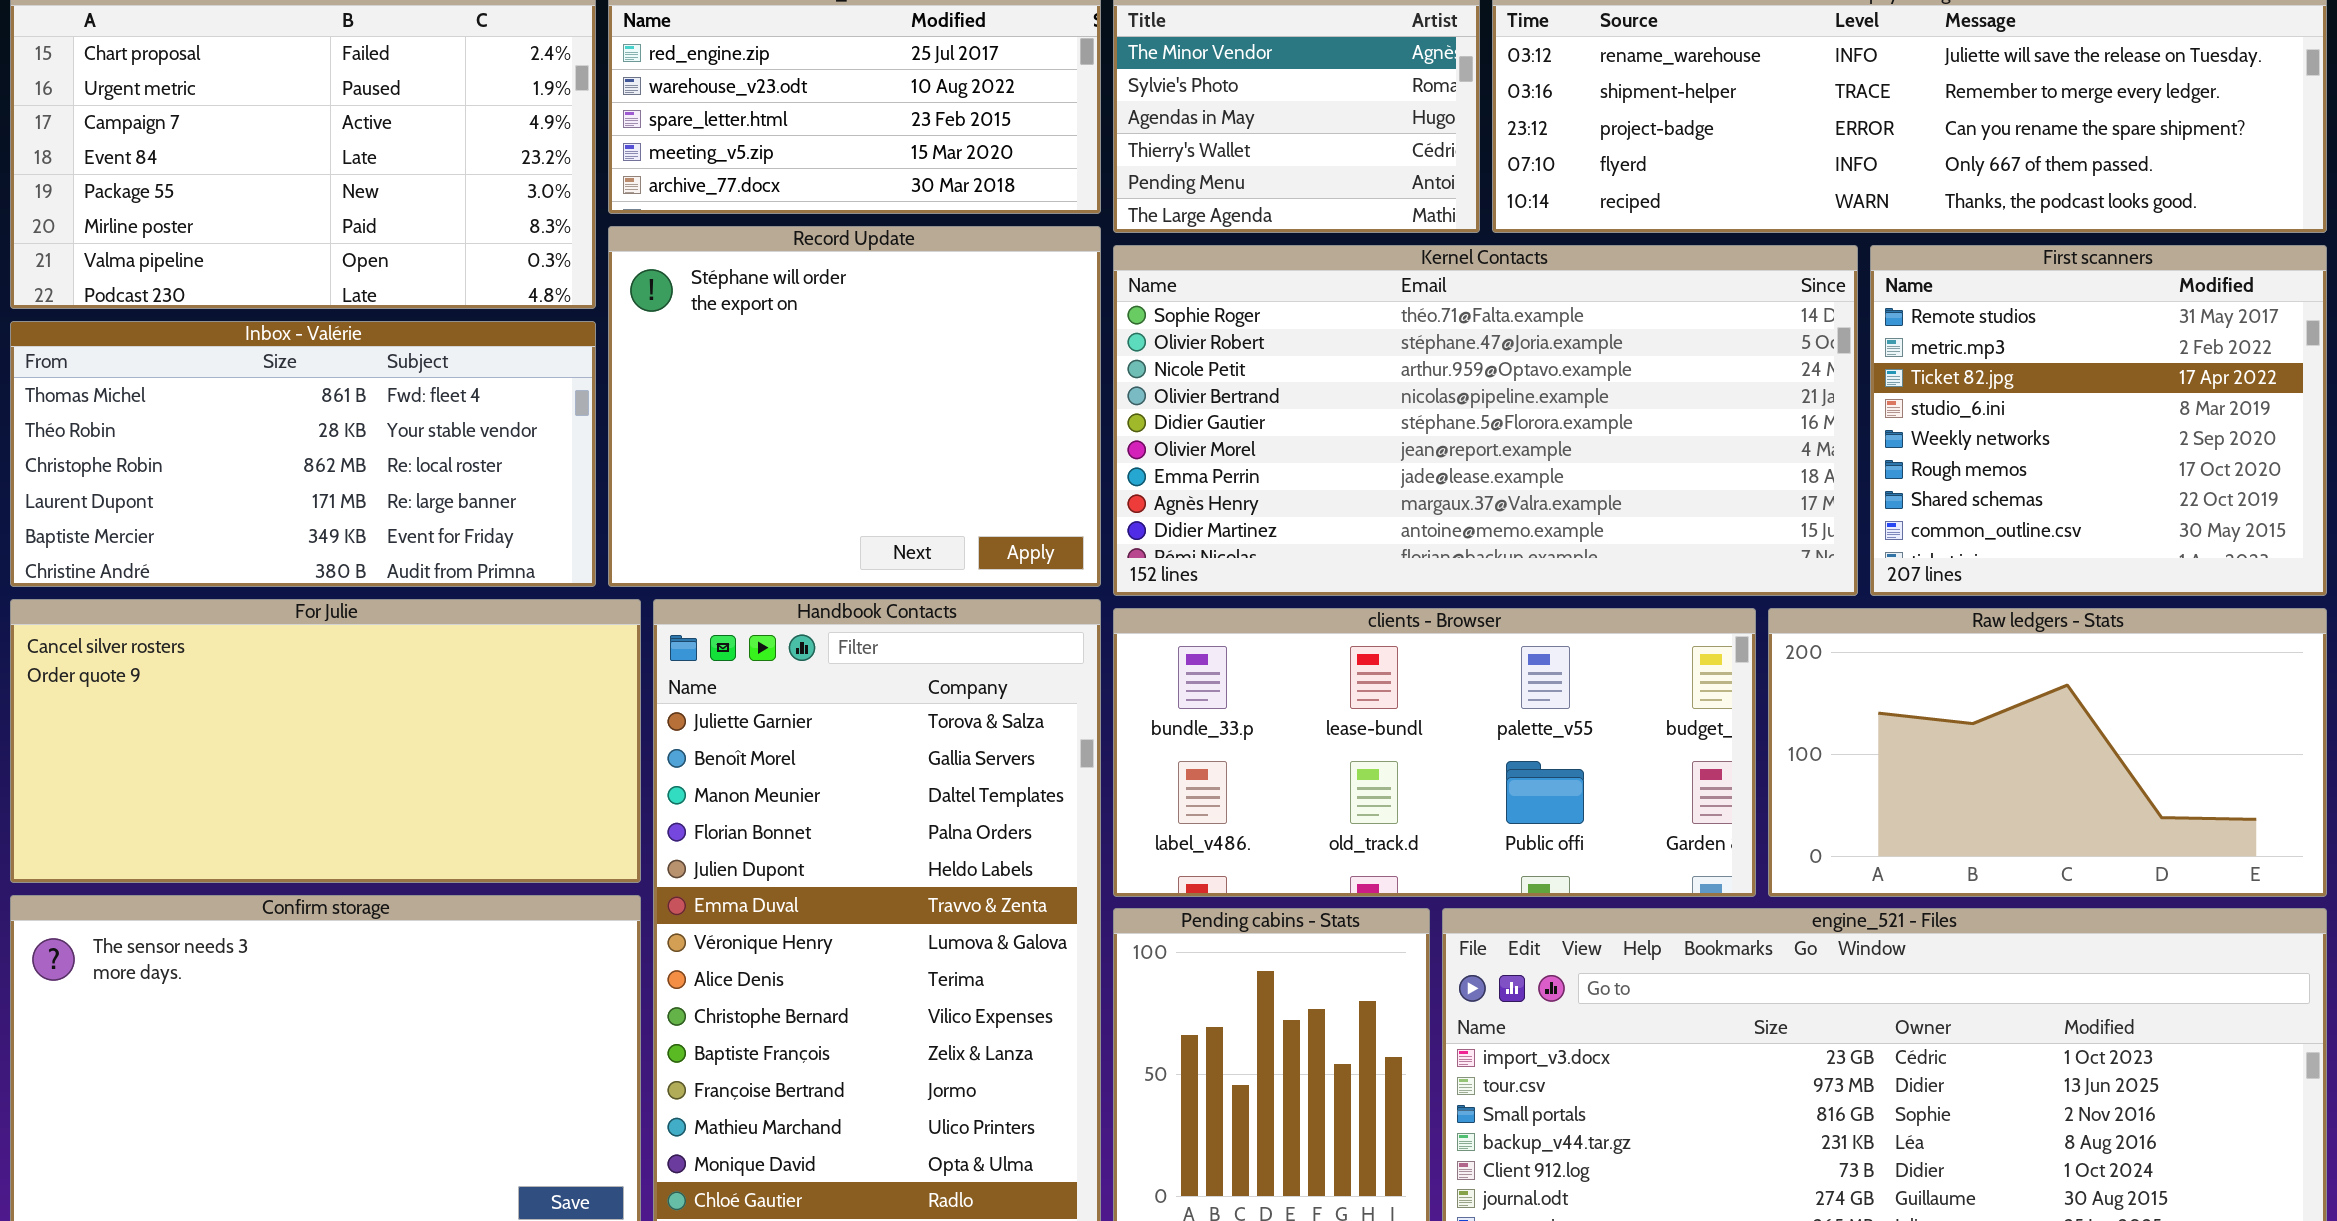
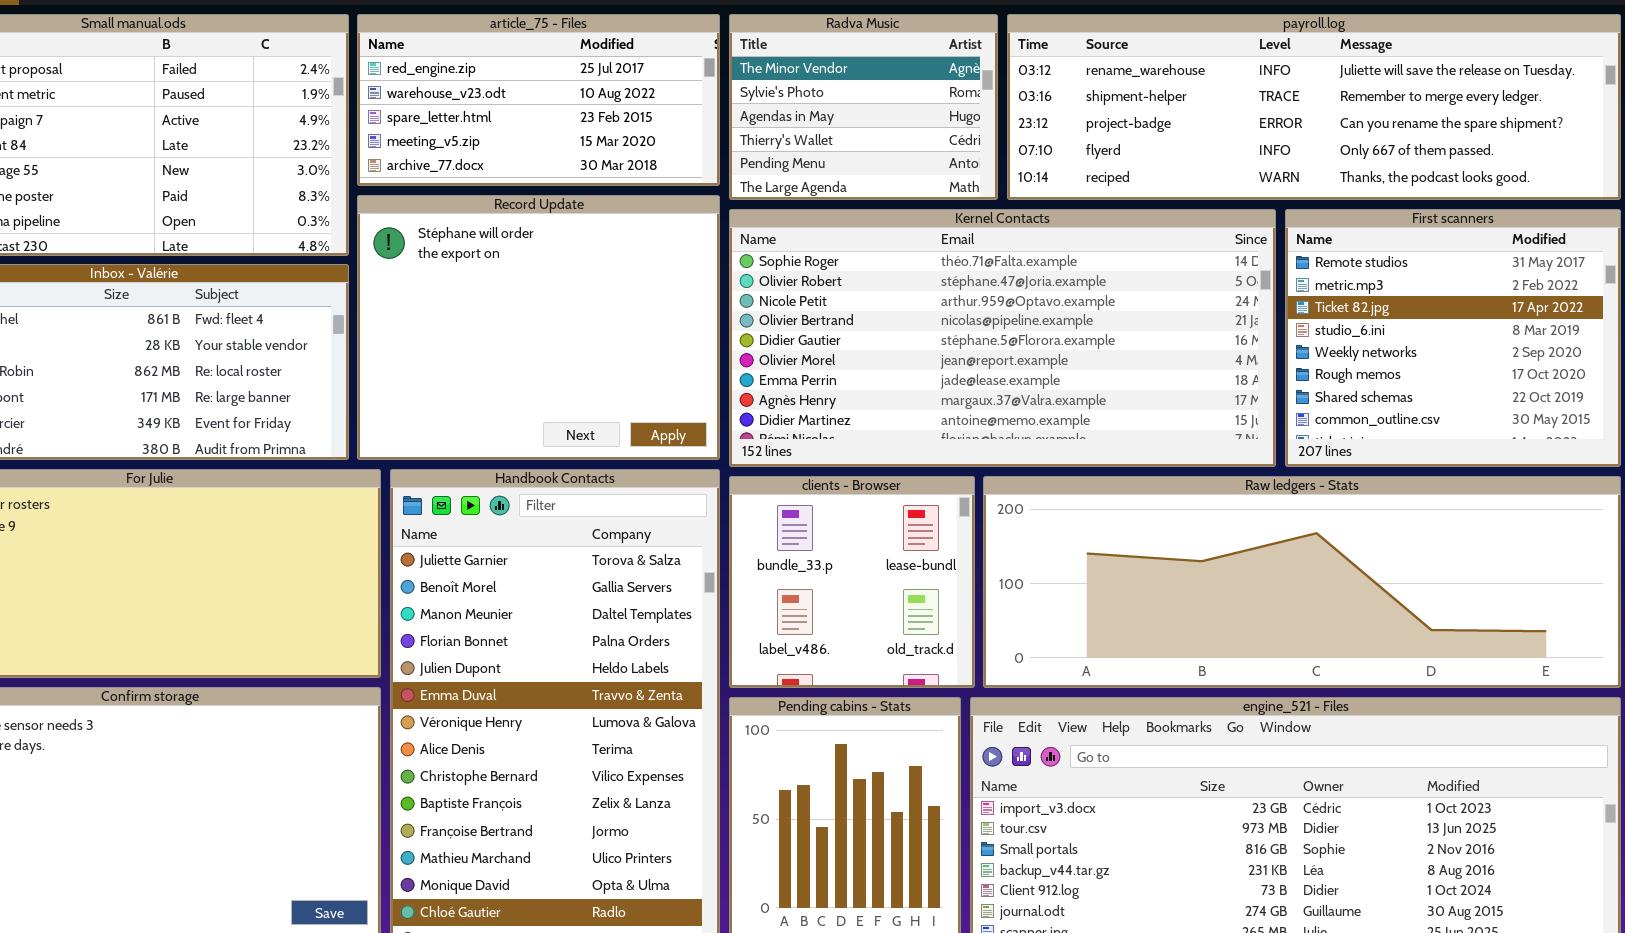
clients - Browser: [1113,608,1756,897] -> [729,476,975,688], resized
Raw ledgers - Stats: [1768,608,2327,897] -> [983,476,1621,688], resized

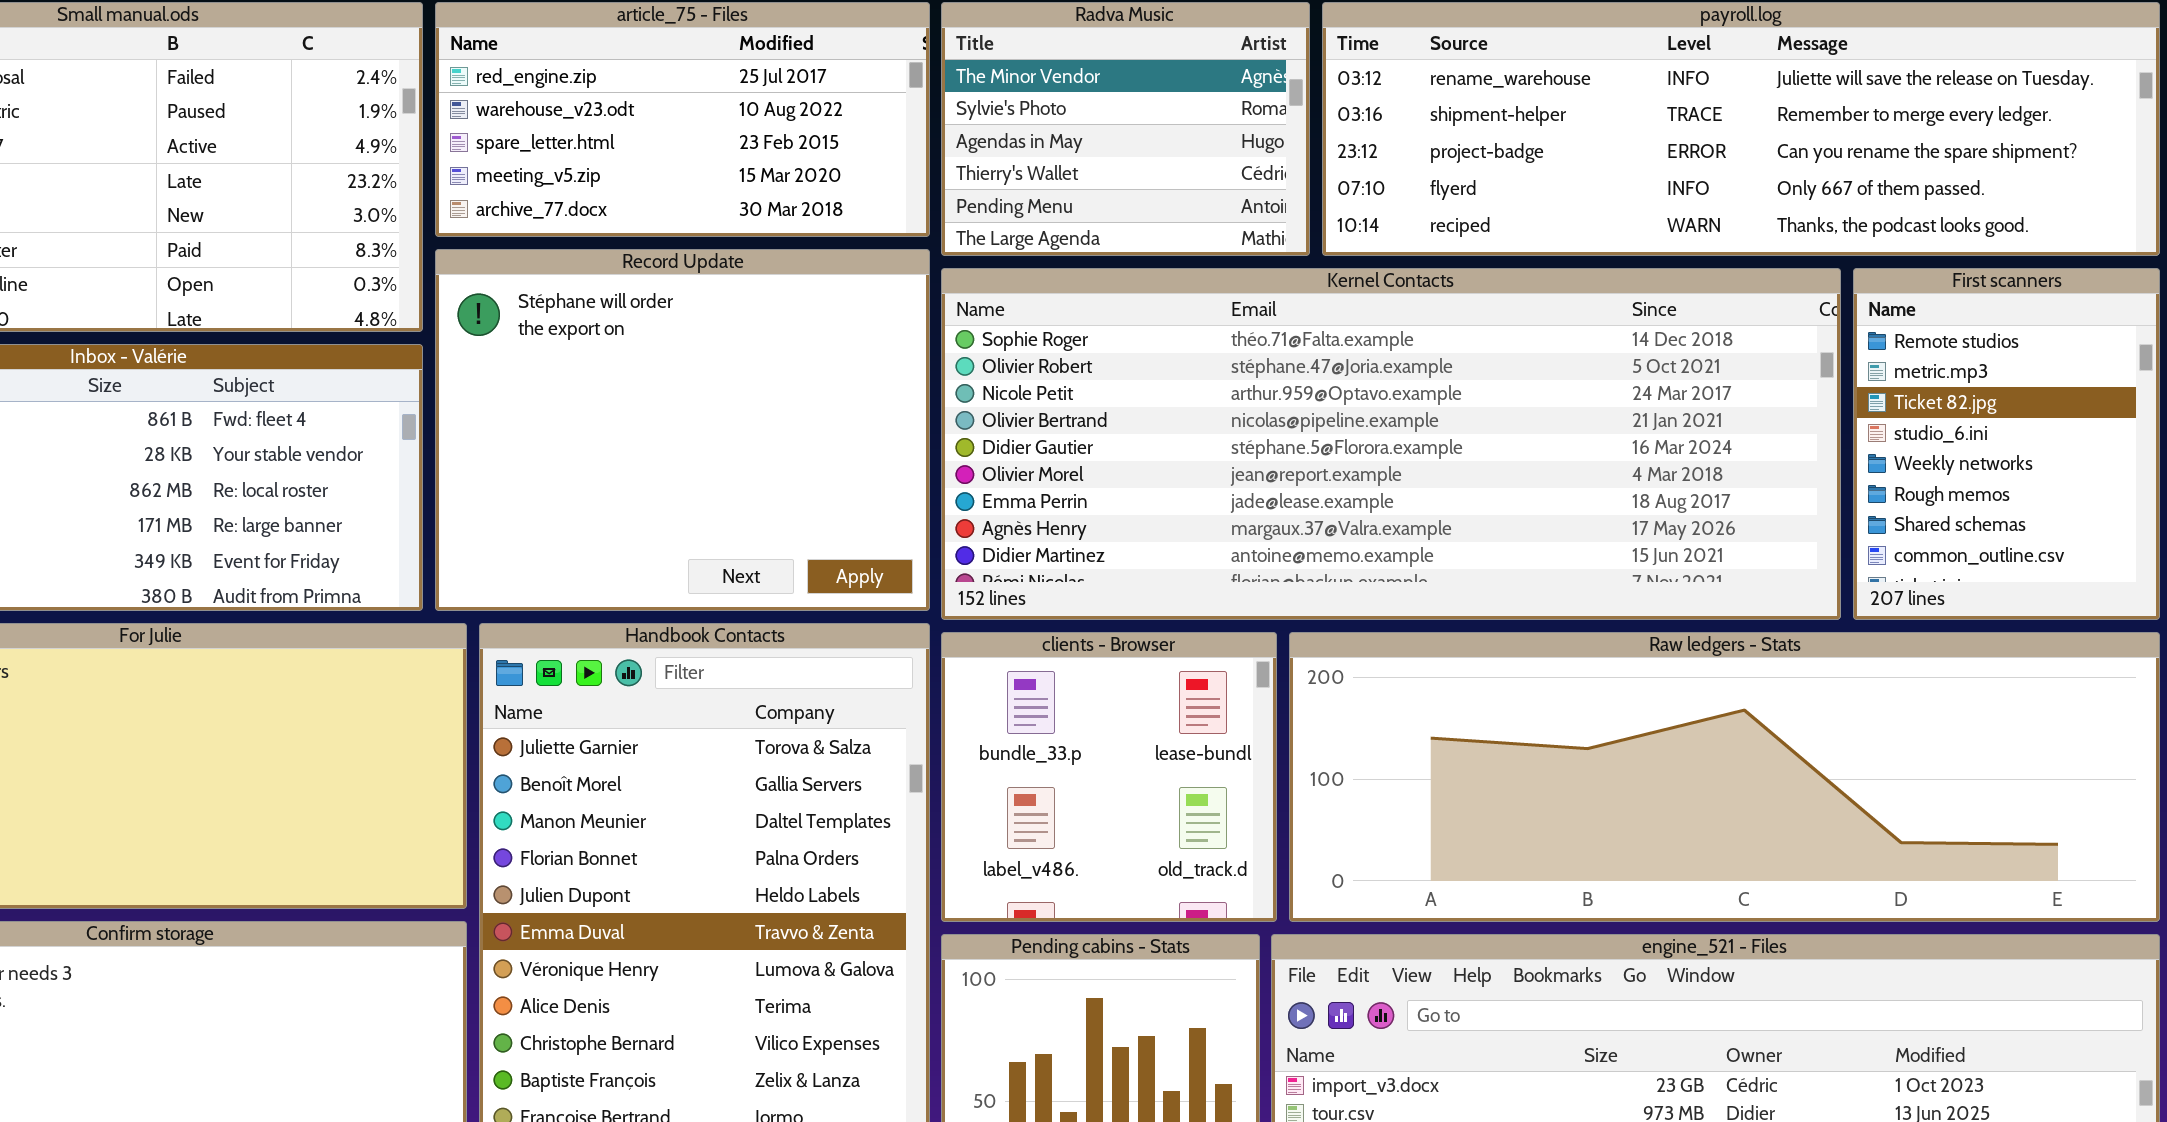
Kernel Contacts: [729,209,1276,467] -> [941,268,1841,620], resized
First scanners: [1285,209,1621,467] -> [1853,268,2160,620], resized

